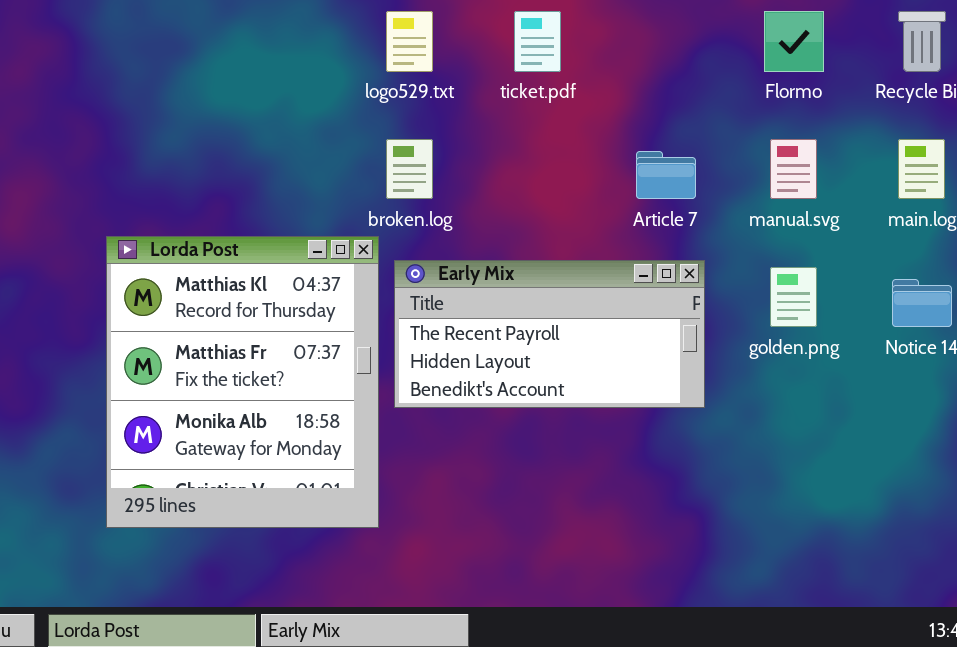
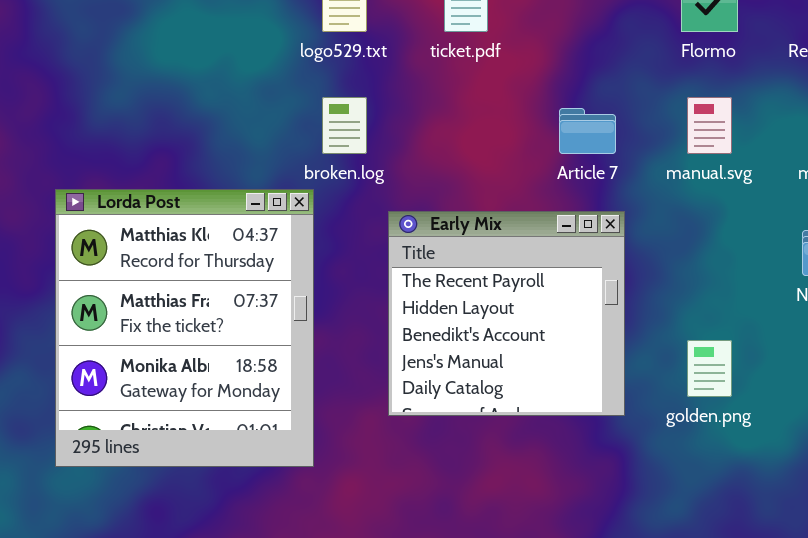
Early Mix: [394,260,705,408] -> [388,211,625,416], resized
golden.png: [770,267,817,327] -> [687,340,732,397], moved

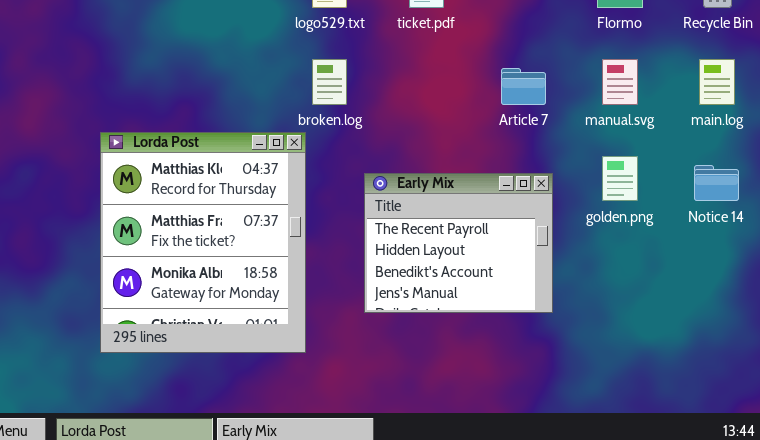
Early Mix: [388,211,625,416] -> [364,173,553,313], resized
golden.png: [687,340,732,397] -> [602,156,638,201], moved

